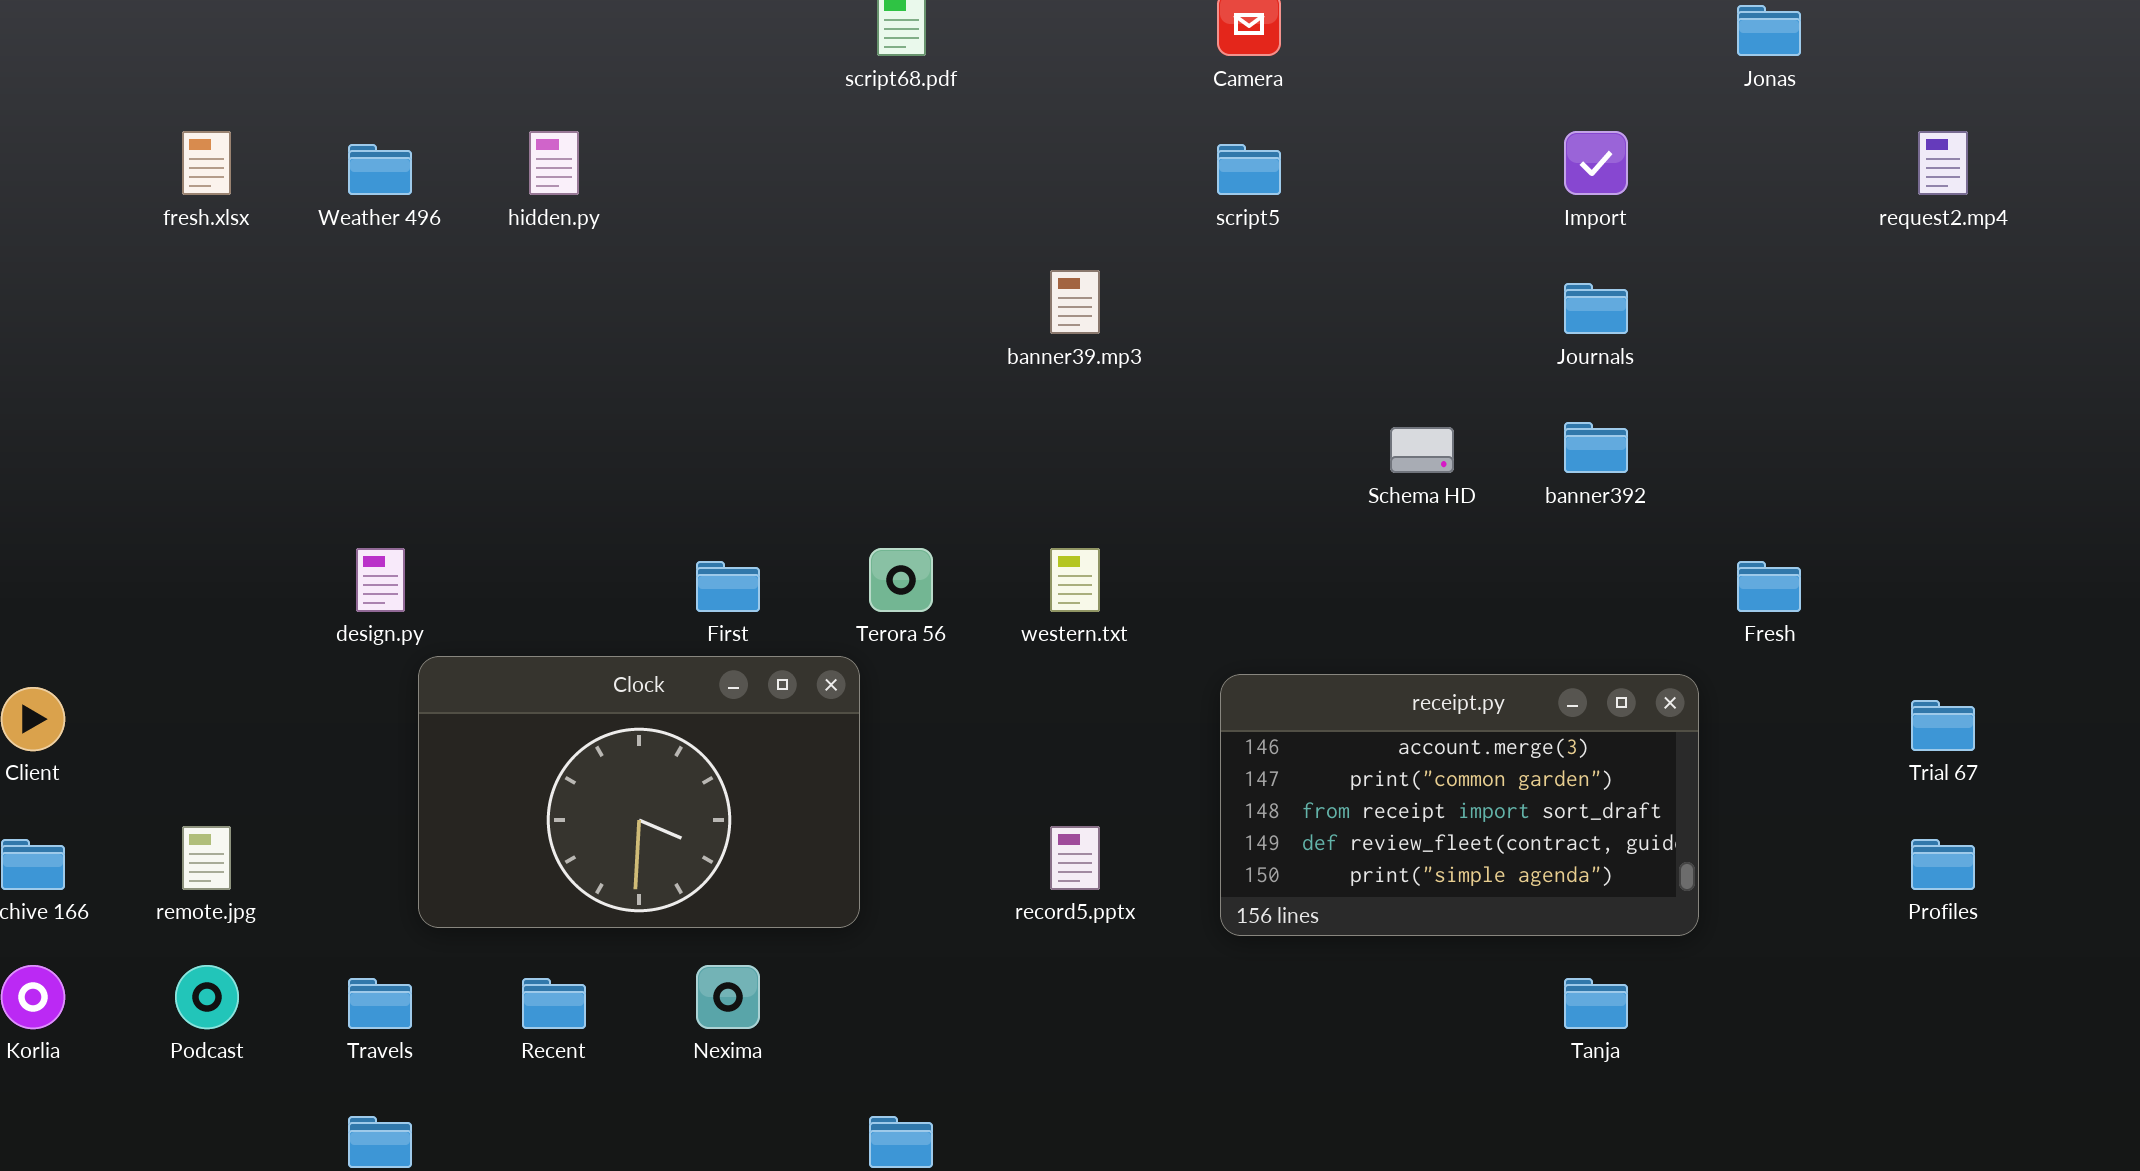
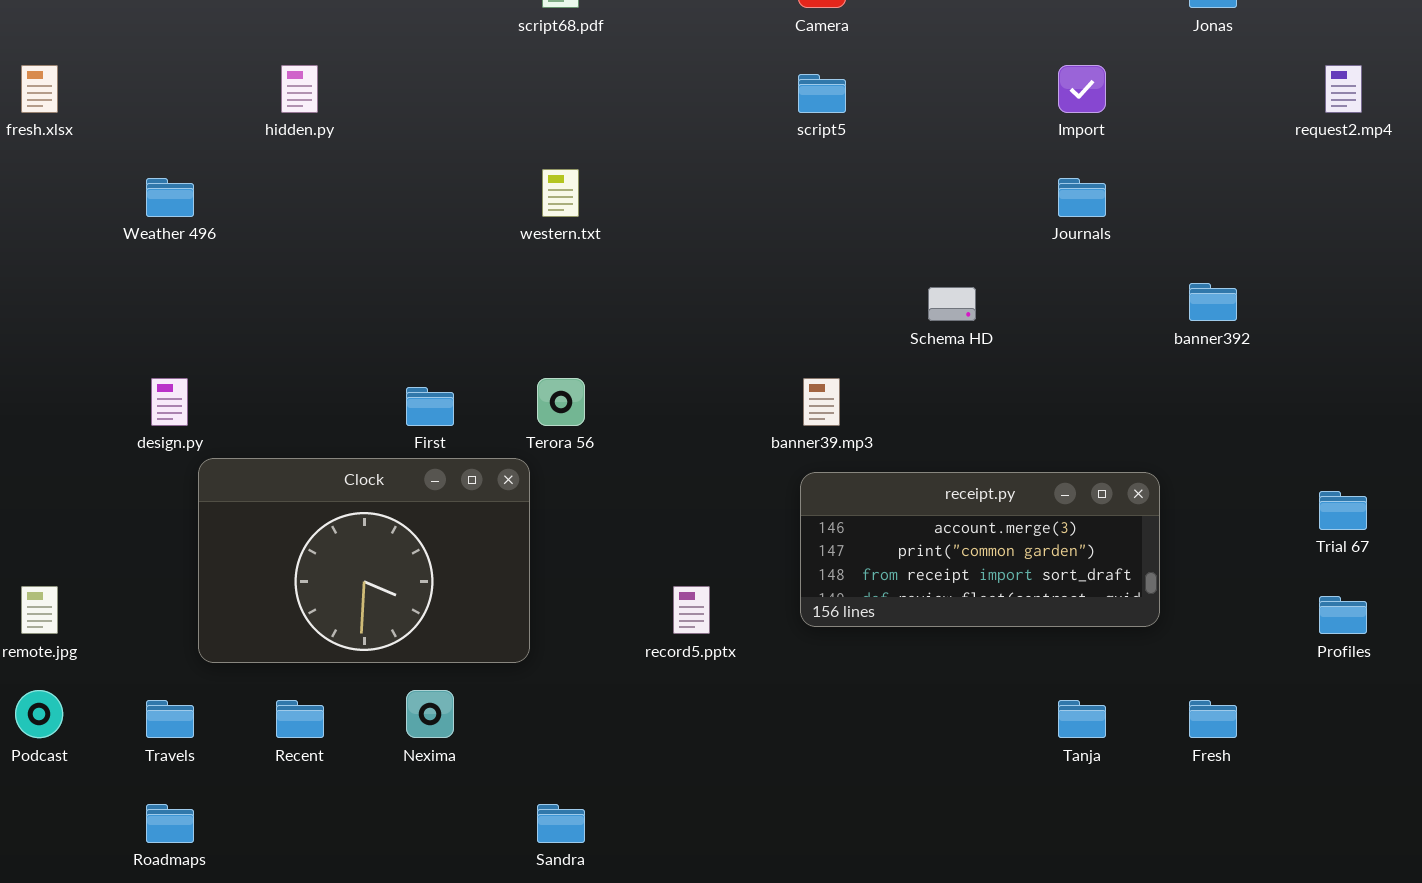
Weather 496: [348,144,412,195] -> [146,178,194,217], moved
banner39.mp3: [1050,270,1100,334] -> [803,378,840,426], moved
banner392: [1564,422,1628,473] -> [1189,283,1237,321], moved
western.txt: [1050,548,1100,612] -> [542,169,579,217], moved
Fresh: [1737,561,1801,612] -> [1189,700,1237,738], moved
receipt.py: [1220,674,1699,936] -> [800,472,1160,627], resized

